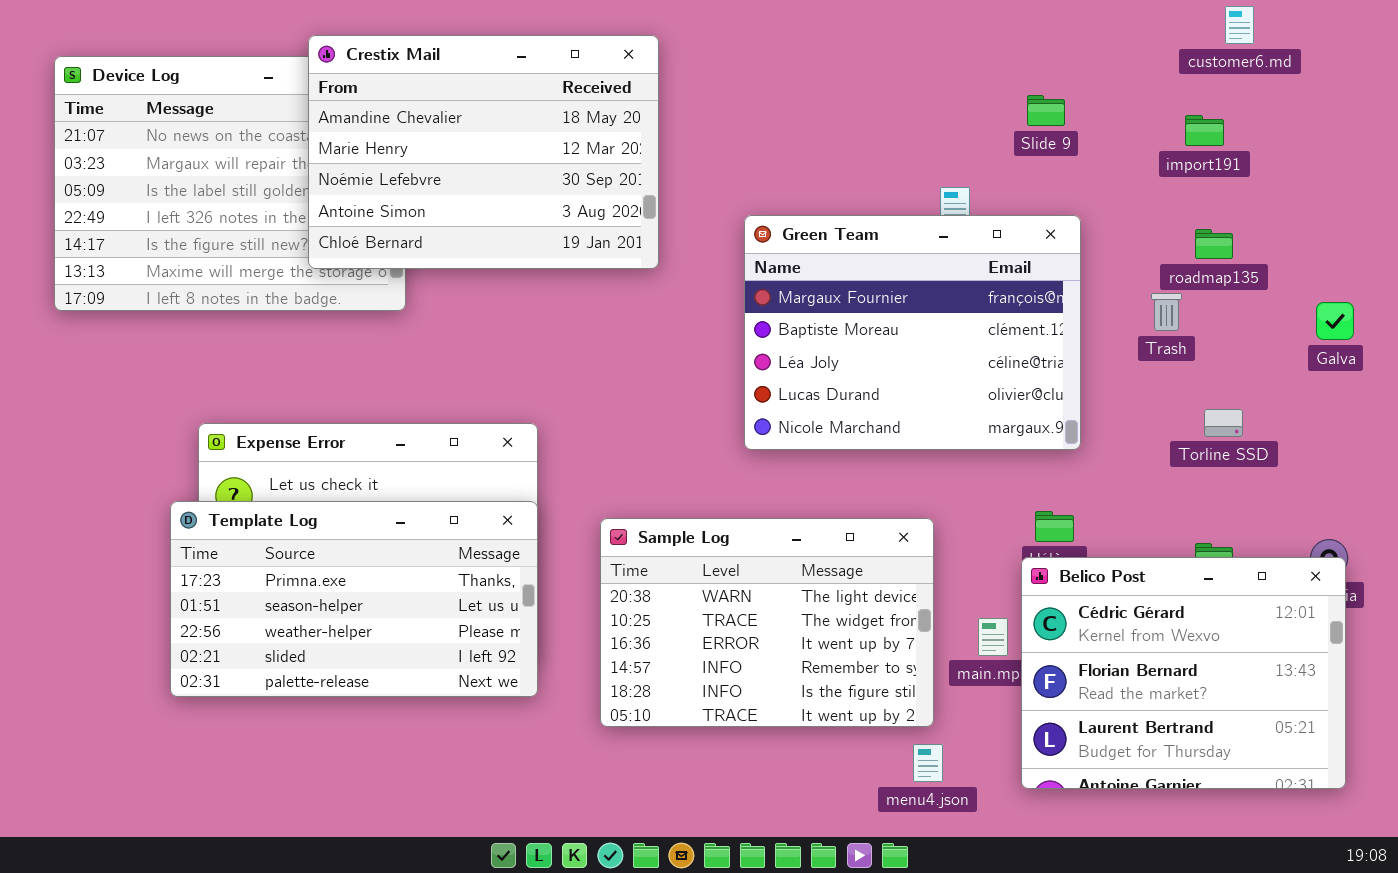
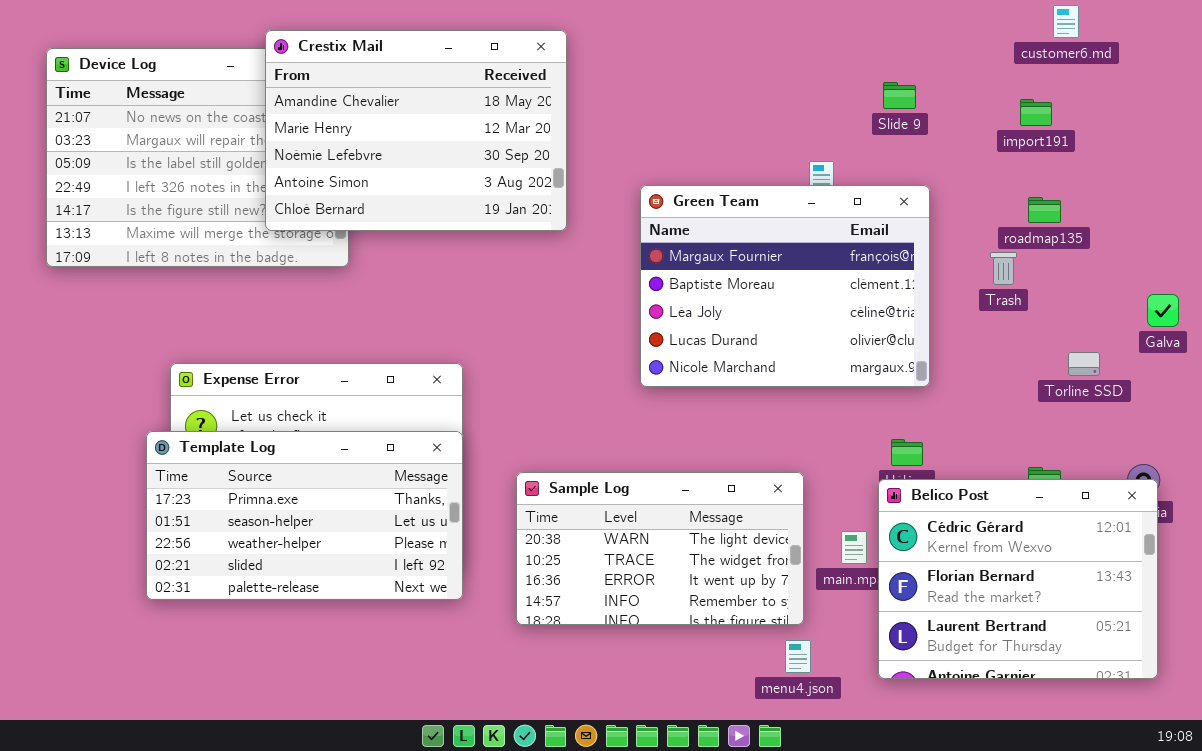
Galva: [1316,302,1354,340] -> [1147,294,1179,327], moved
Torline SSD: [1204,409,1243,437] -> [1068,352,1100,376], moved
Sample Log: [600,518,934,727] -> [516,472,804,625], resized

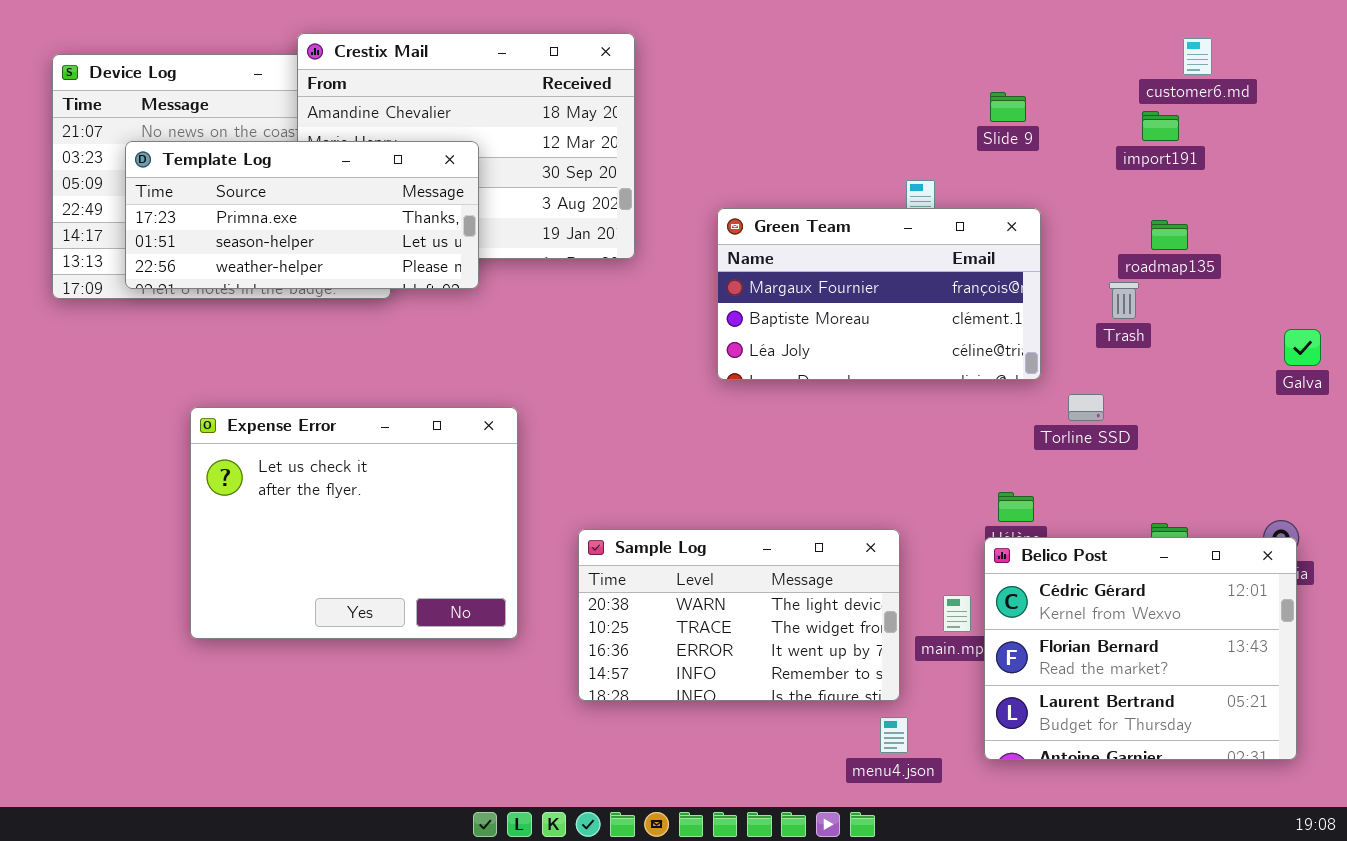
customer6.md: [1053,5,1079,38] -> [1183,38,1212,75], moved
Green Team: [640,185,930,387] -> [717,208,1041,380], resized
Torline SSD: [1068,352,1100,376] -> [1068,394,1104,421], moved
Template Log: [146,431,463,600] -> [125,141,479,289], moved, resized

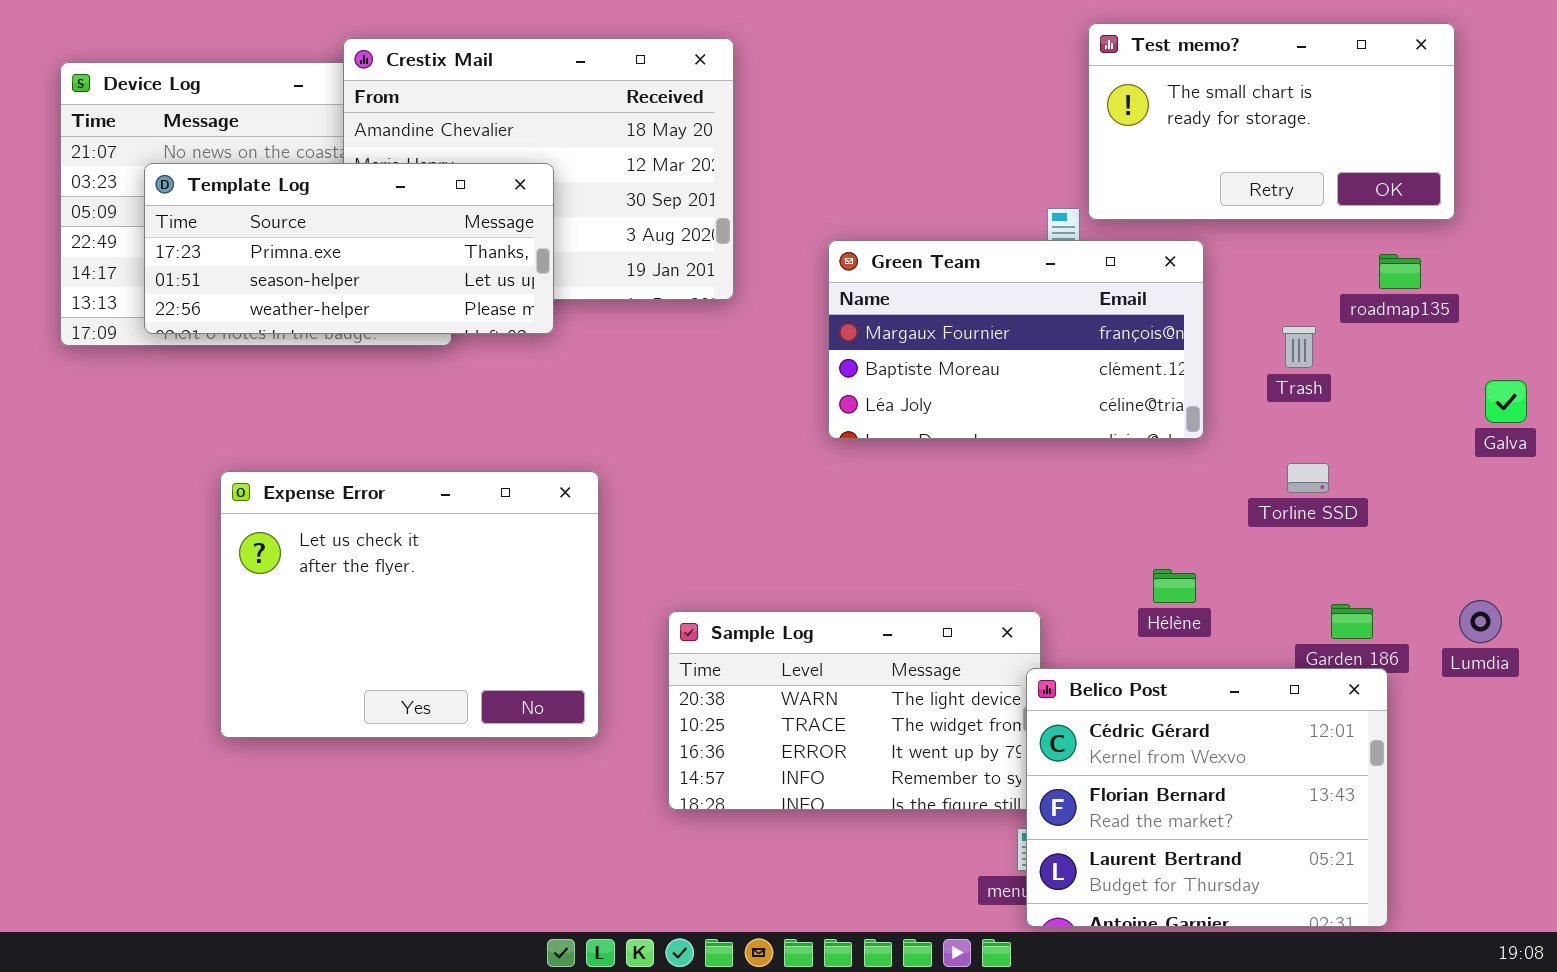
Test memo?: none -> [1088,23,1455,220], opened
roadmap135: [1151,220,1188,250] -> [1379,254,1421,289], moved
Torline SSD: [1068,394,1104,421] -> [1287,463,1329,493], moved
Belico Post: [984,537,1297,760] -> [1026,668,1388,927], moved

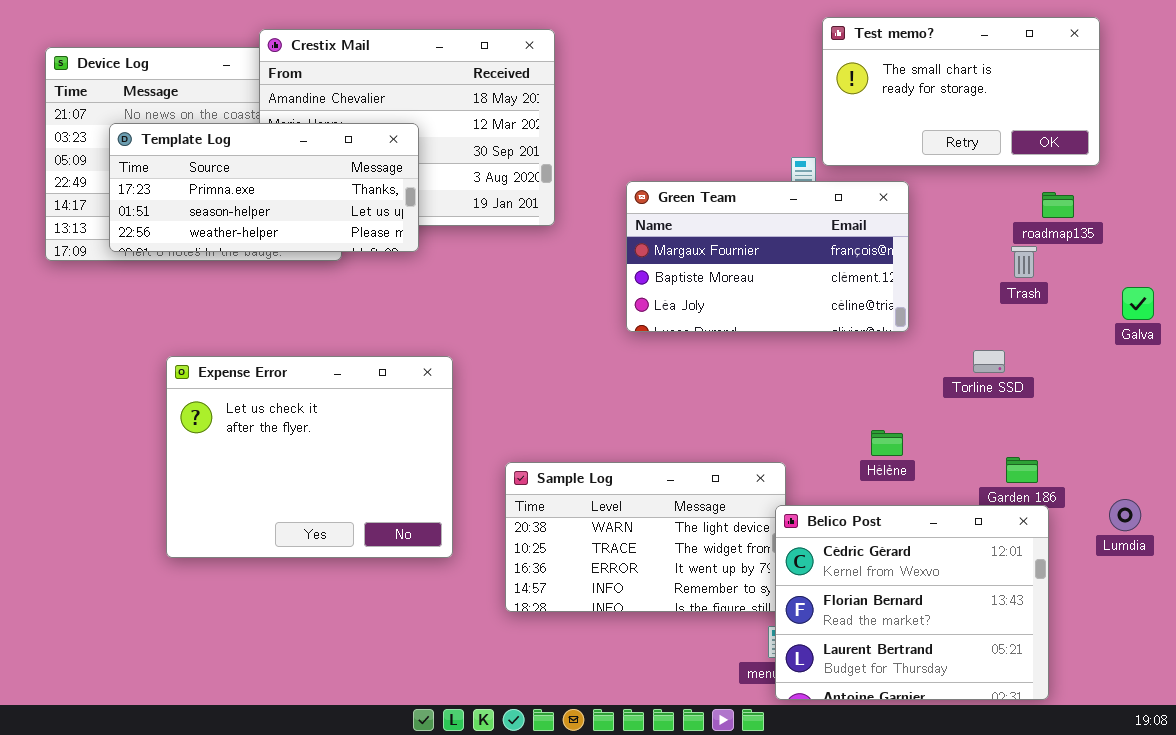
Trash: [1282,326,1316,368] -> [1011,246,1037,278], moved
Lumdia: [1459,600,1502,643] -> [1109,499,1141,531], moved

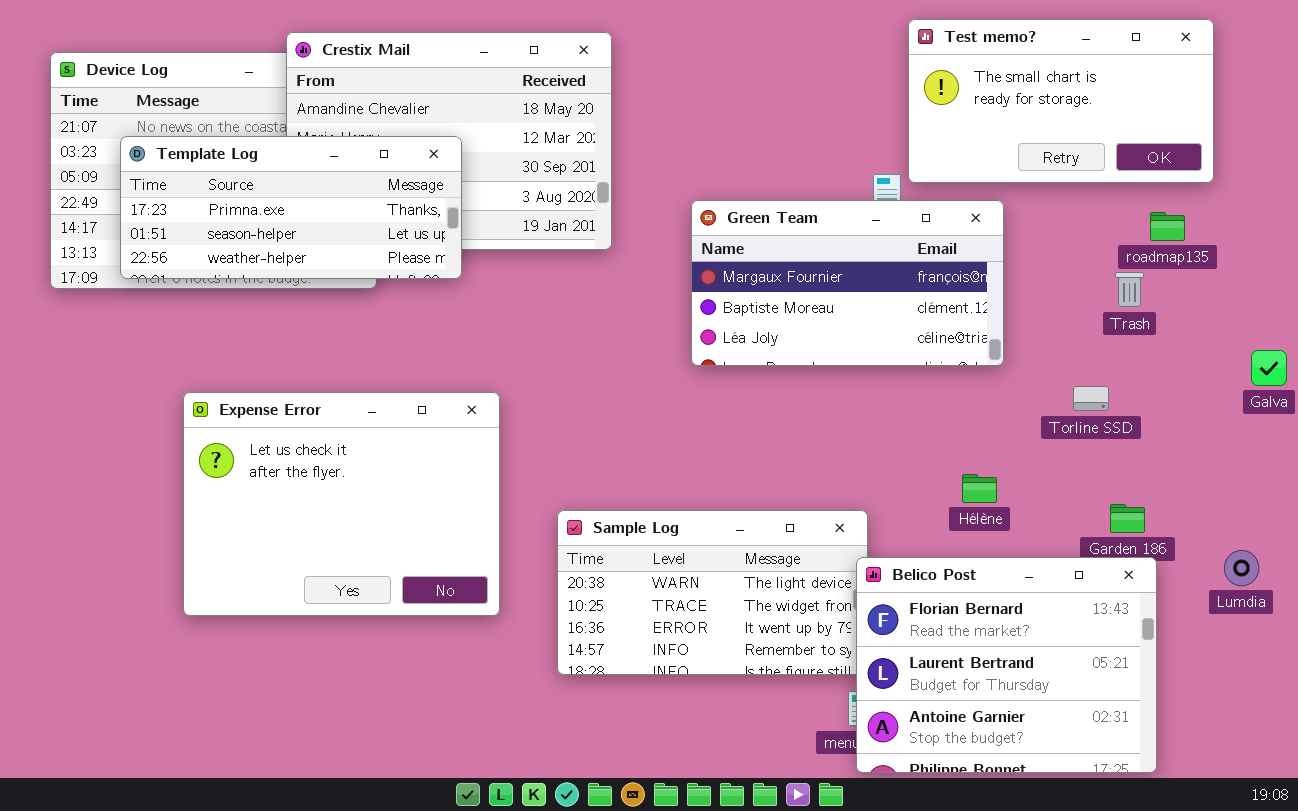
Galva: [1122,287,1154,320] -> [1251,350,1287,386], moved
Belico Post: [775,505,1049,700] -> [856,557,1157,773], scrolled down 1 row

